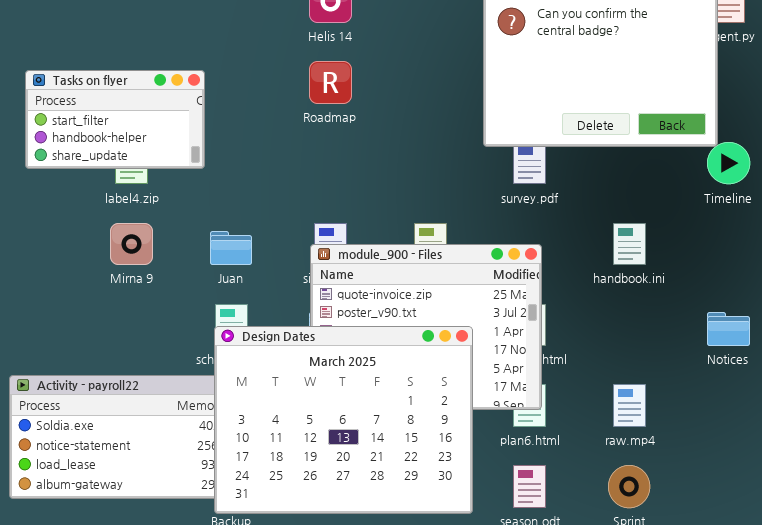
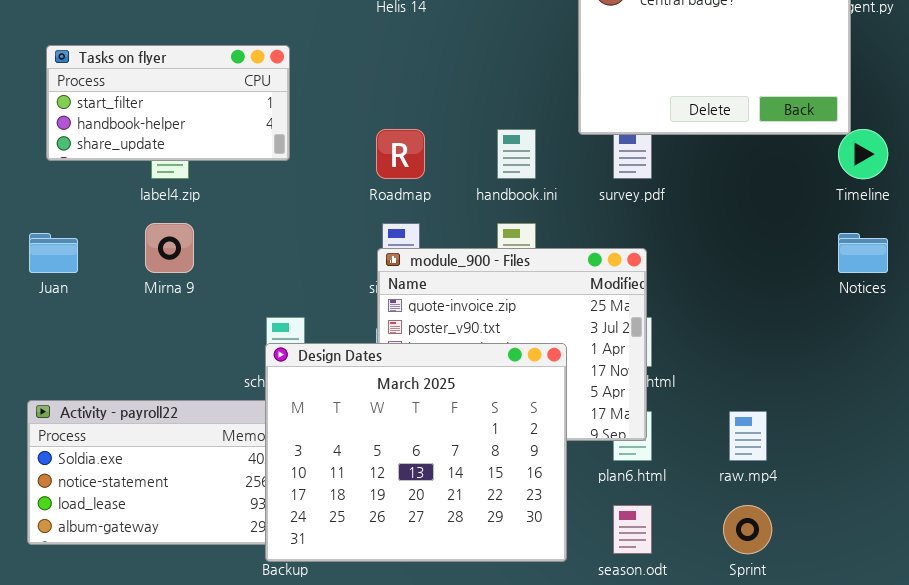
Roadmap: [309,61,352,104] -> [376,129,425,179], moved
Tasks on flyer: [25,70,205,169] -> [46,45,290,161], resized
handbook.ini: [613,223,646,265] -> [497,129,536,179], moved
Juan: [210,231,252,265] -> [29,233,78,273], moved
Notices: [707,312,750,346] -> [838,233,888,273], moved

